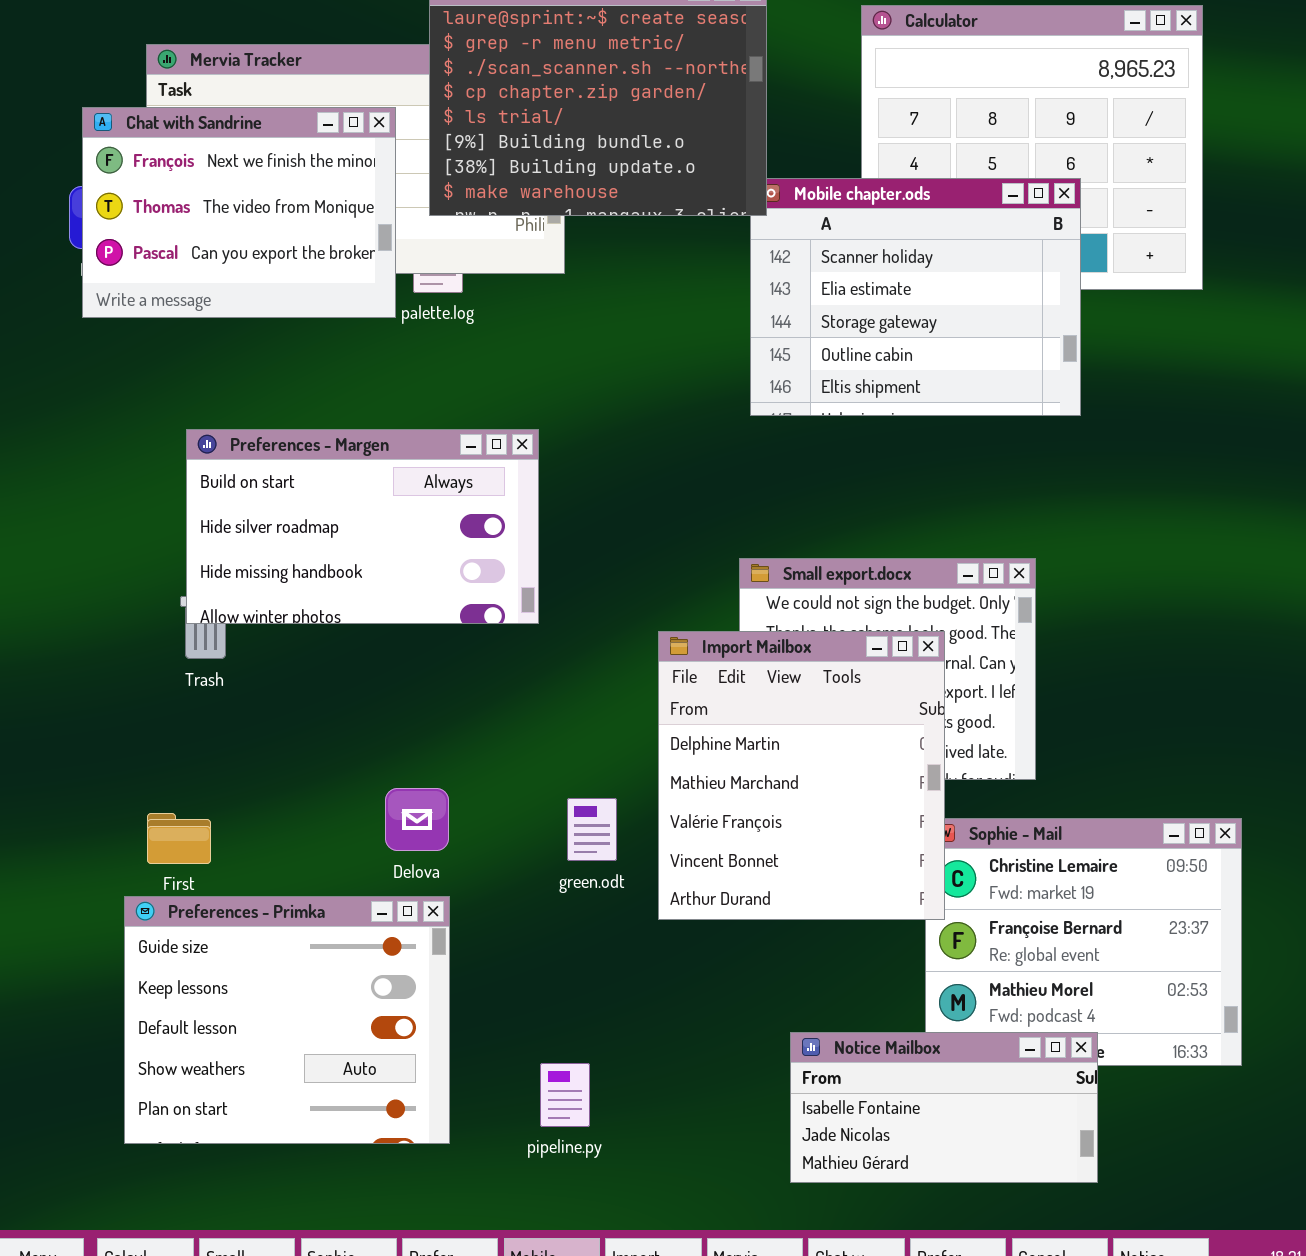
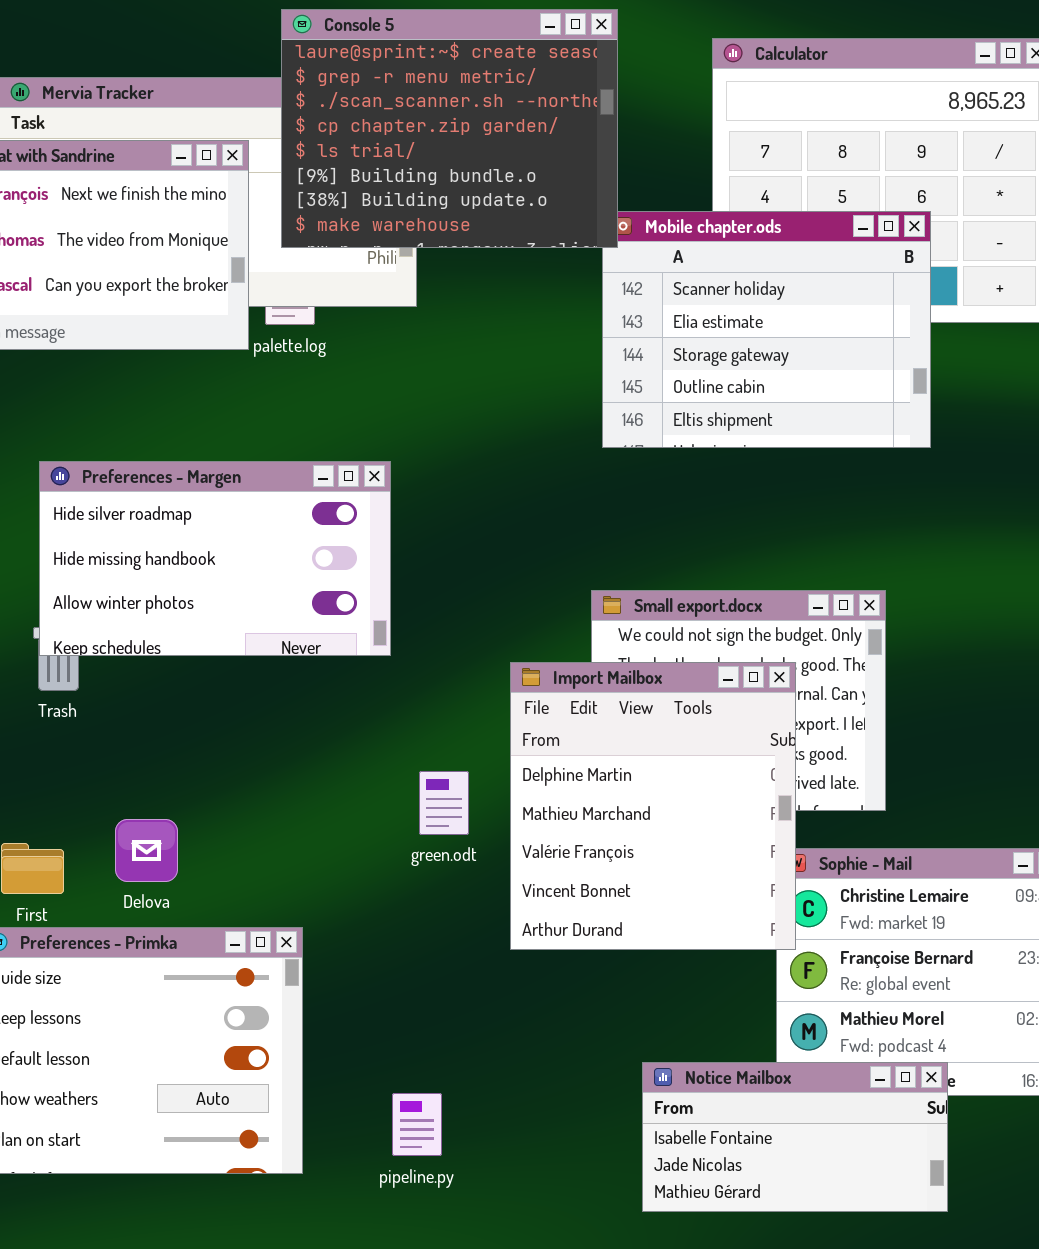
Preferences - Margen: [186,429,539,624] -> [39,461,391,656], scrolled down 1 row
Delova: [385,788,449,851] -> [115,819,178,882], moved
green.odt: [567,798,617,861] -> [419,771,469,835], moved

